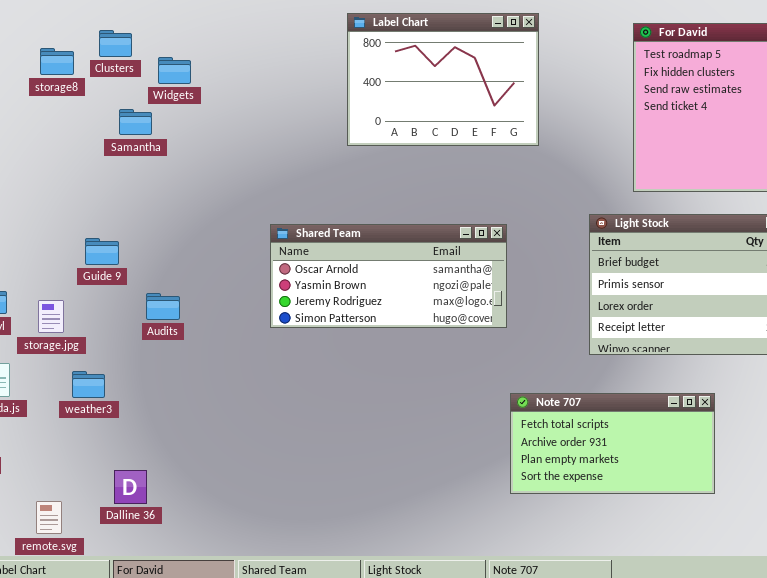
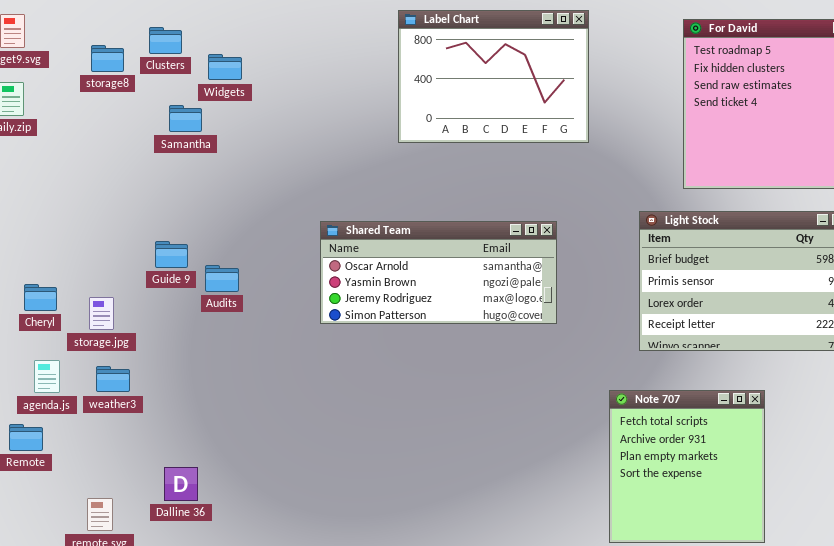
Guide 9: [85,238,119,265] -> [155,241,188,268], moved
Audits: [146,293,180,320] -> [205,265,239,292], moved
weather3: [72,371,105,398] -> [96,366,130,392], moved
Note 707: [510,393,715,494] -> [609,390,765,543], resized

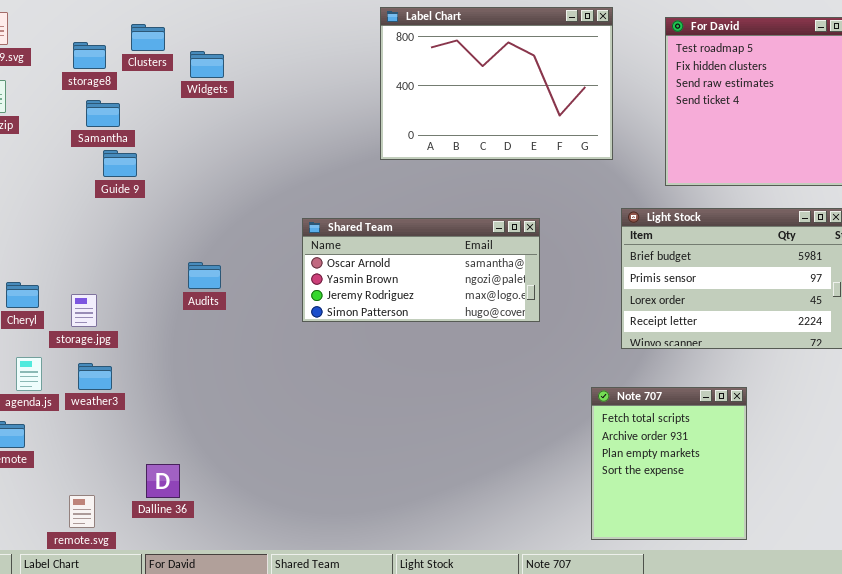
Label Chart: [398,10,589,143] -> [380,7,613,160], resized
Samantha: [169,105,202,132] -> [86,100,120,127], moved
Guide 9: [155,241,188,268] -> [103,150,137,177], moved

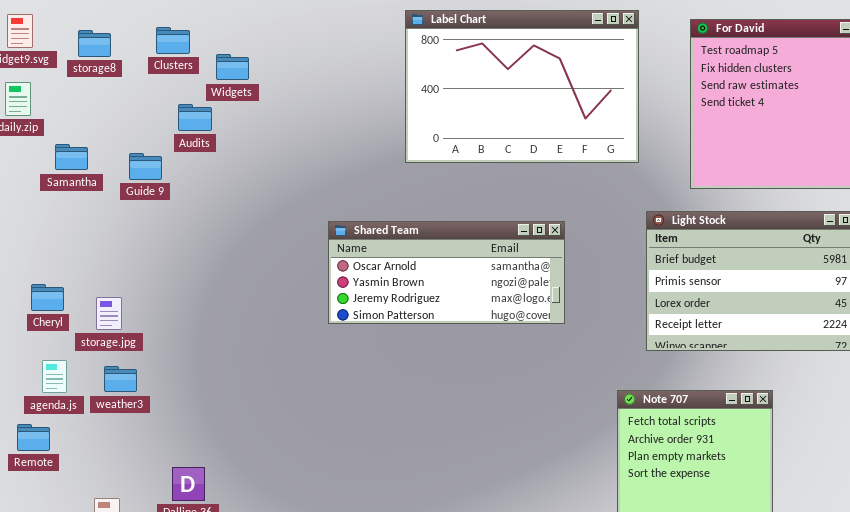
storage8: [73,42,106,69] -> [78,30,111,57], moved
Samantha: [86,100,120,127] -> [55,144,88,170], moved
Audits: [188,262,221,289] -> [178,104,212,131], moved

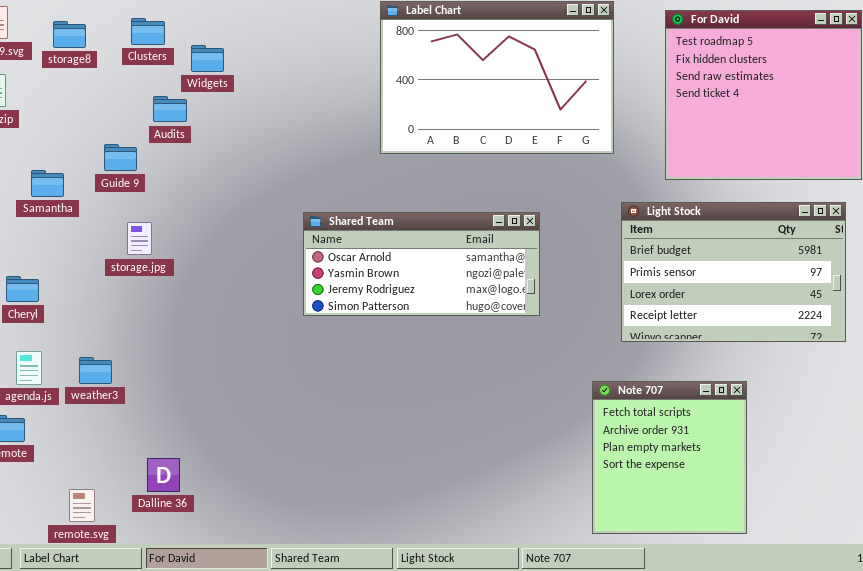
Samantha: [55,144,88,170] -> [31,170,64,197], moved
storage.jpg: [96,297,122,330] -> [127,222,152,255], moved

